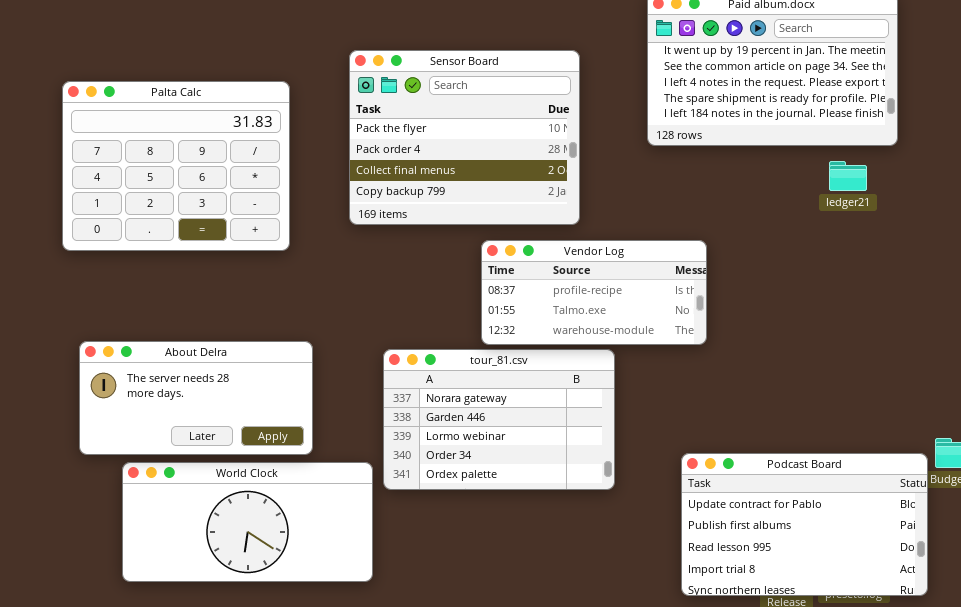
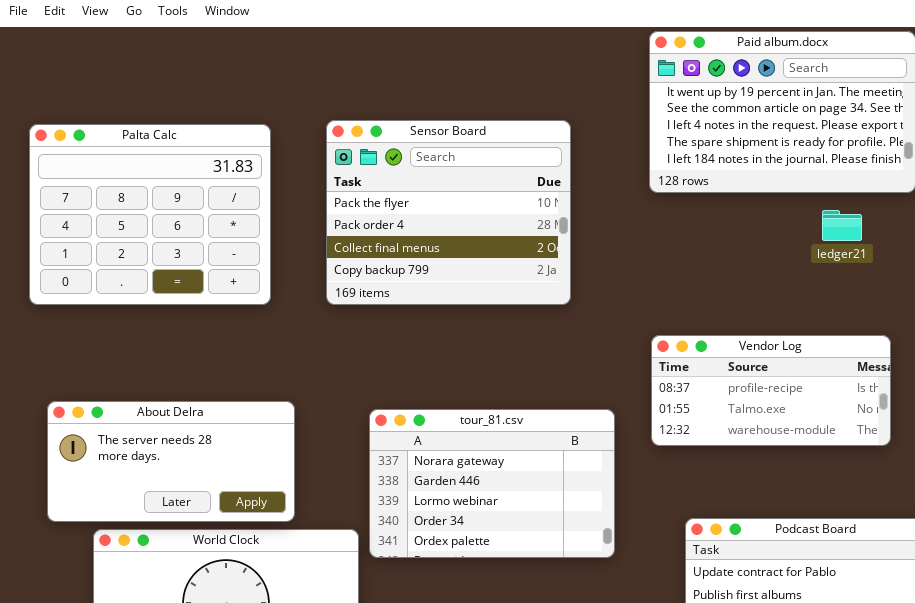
Sensor Board: [349,50,580,225] -> [326,120,571,305], moved
ledger21: [829,161,867,191] -> [822,210,862,241], moved
Vendor Log: [481,240,707,345] -> [651,335,891,446], moved

